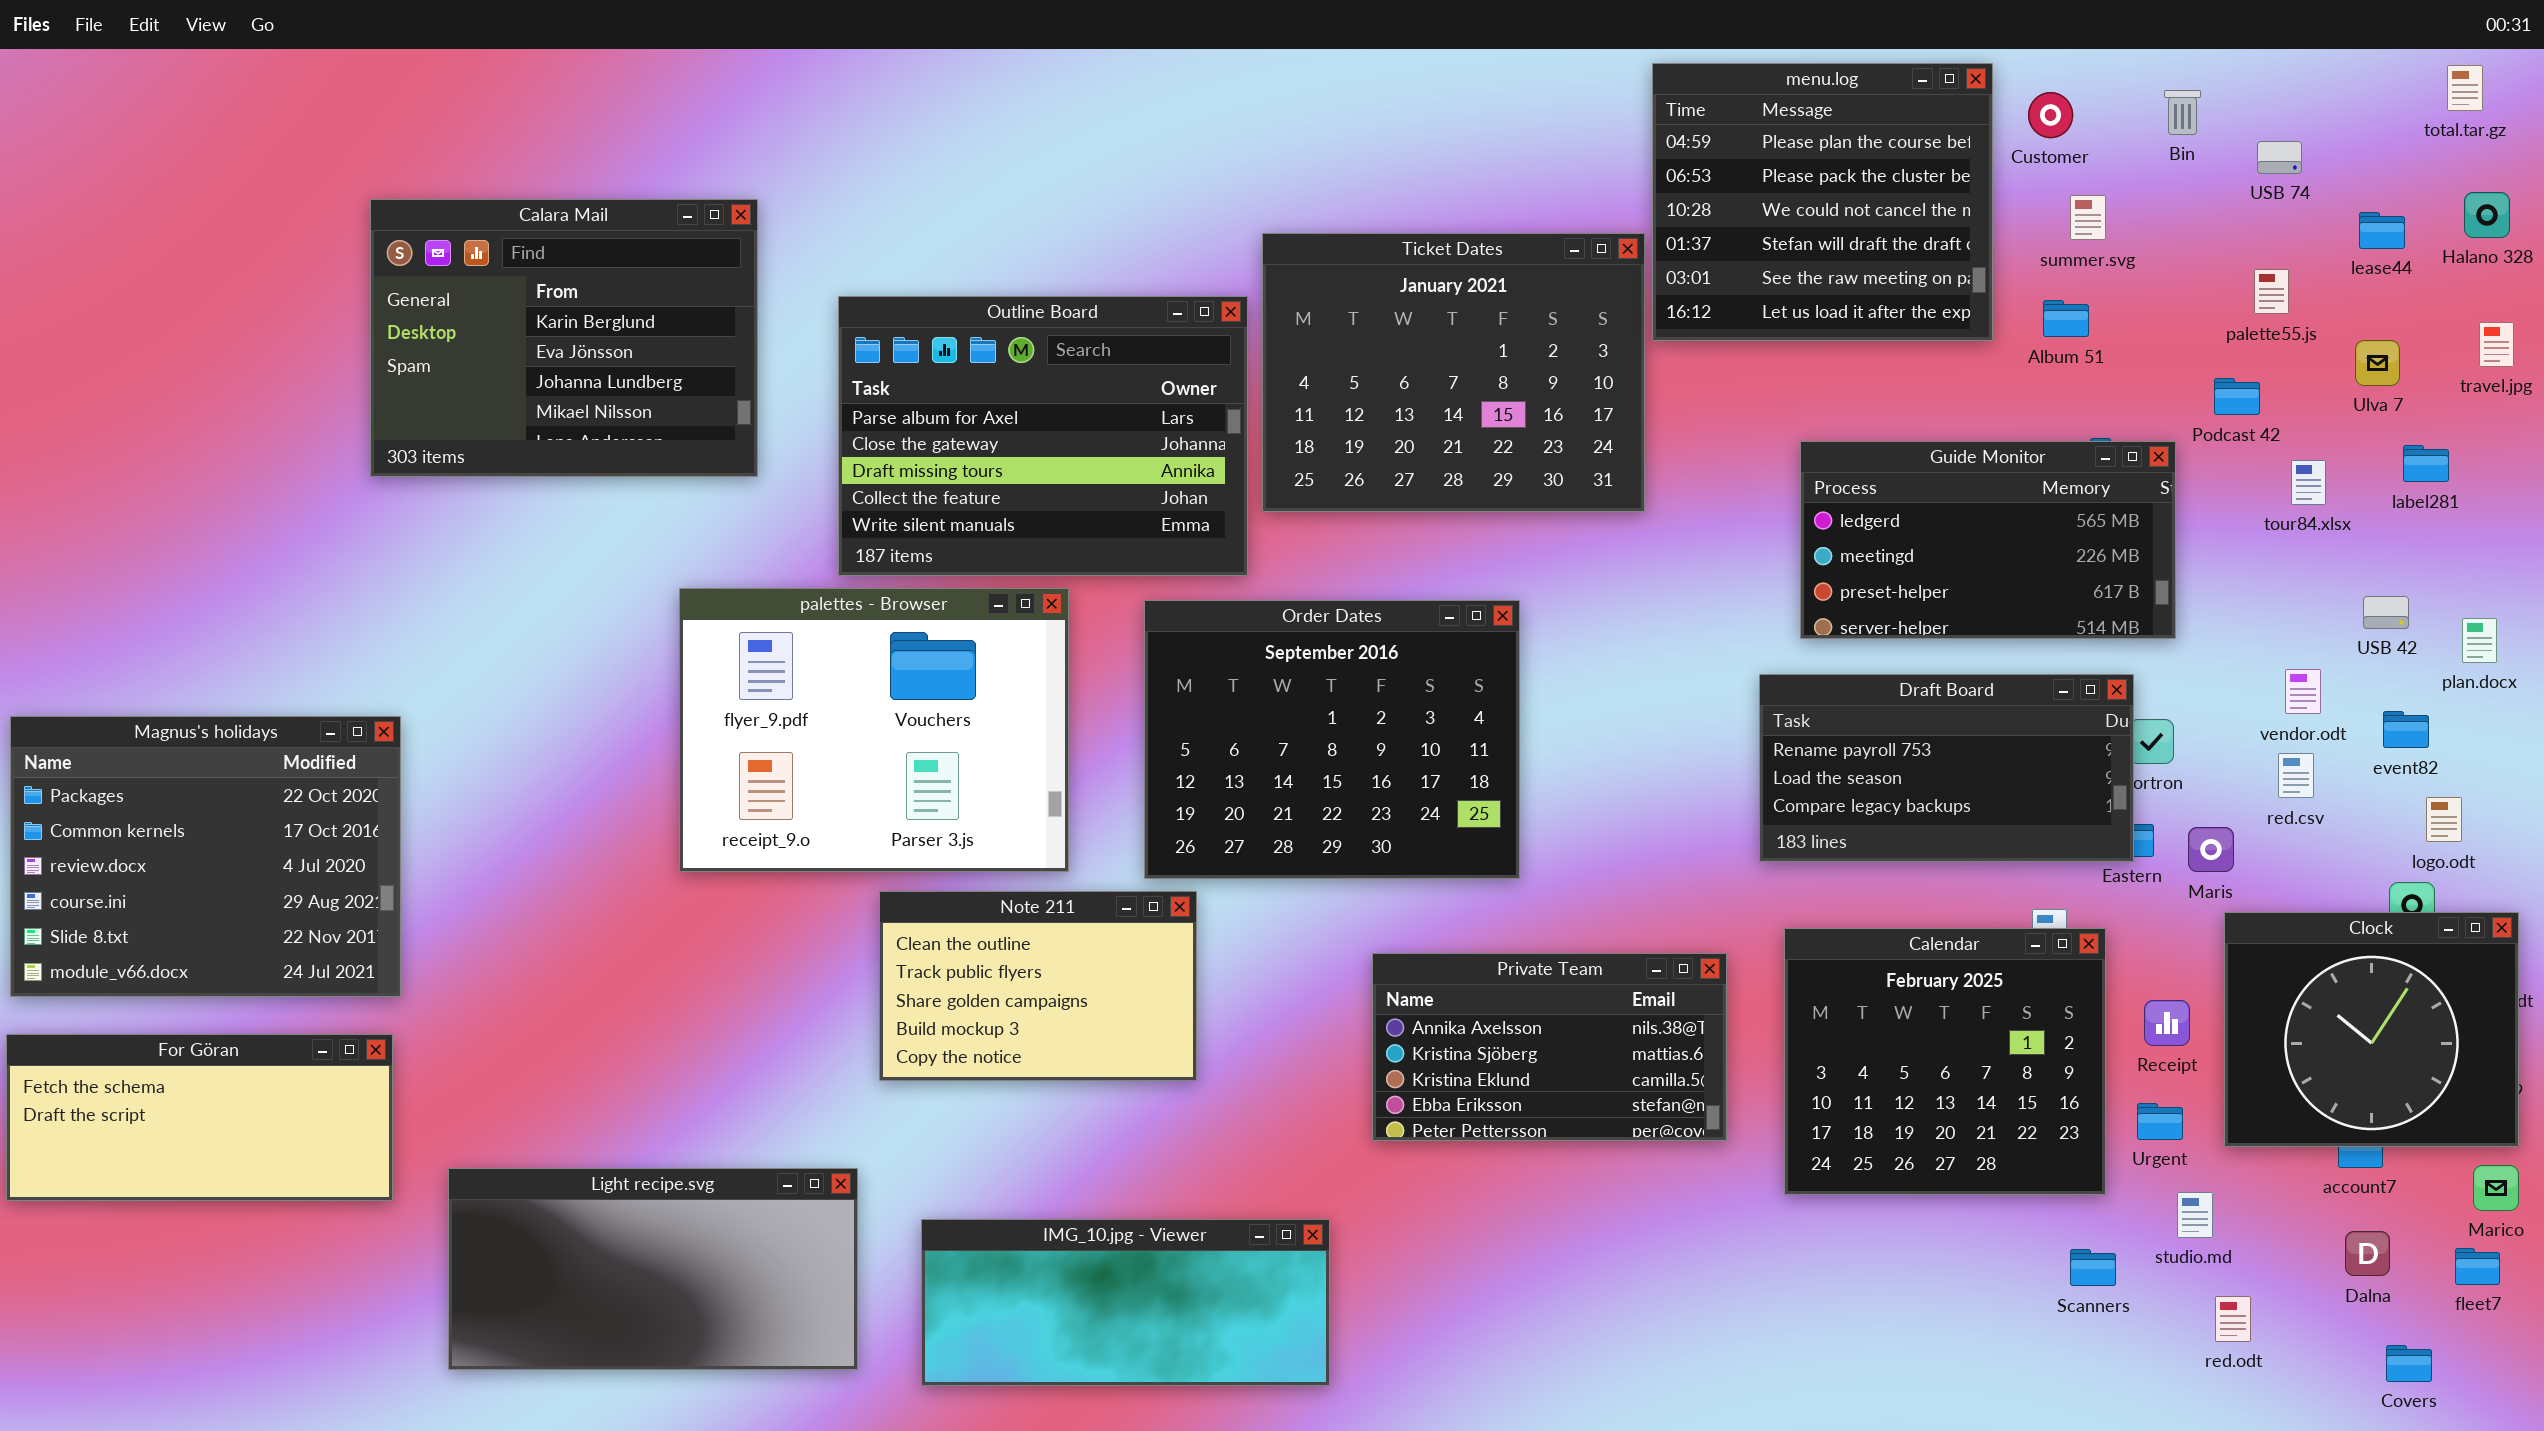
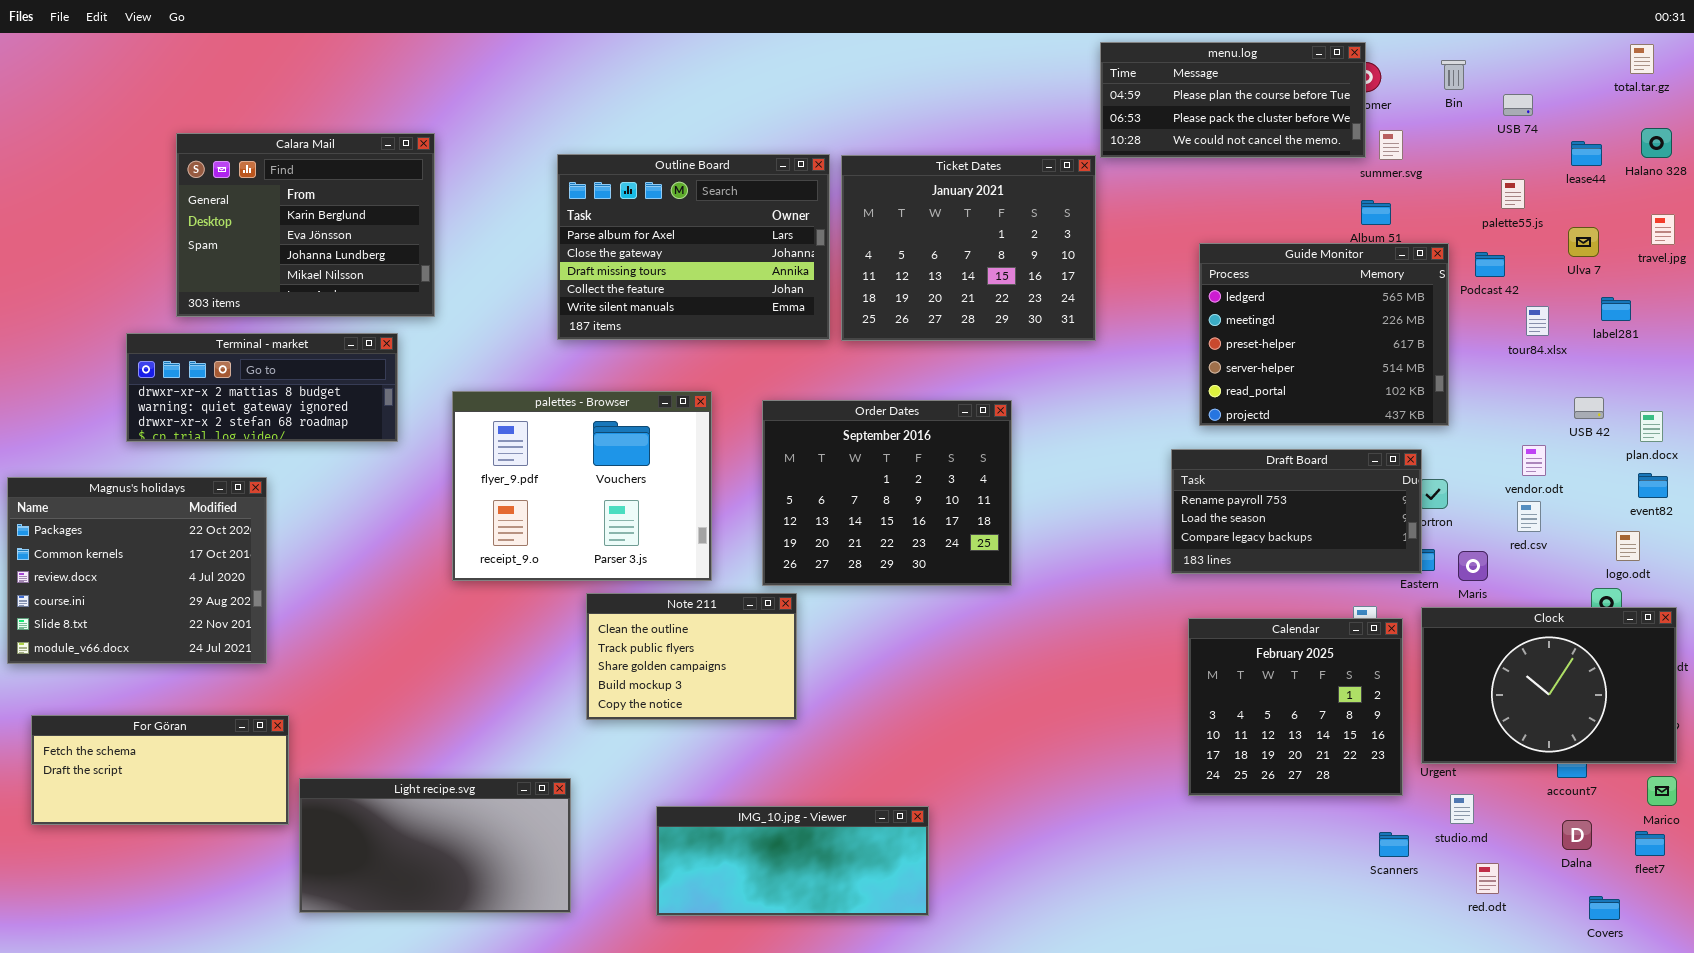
menu.log: [1652,63,1993,341] -> [1100,42,1366,158], resized
Calara Mail: [370,199,758,477] -> [176,133,435,317], moved
Outline Board: [838,296,1248,576] -> [557,154,830,340], moved
Guide Monitor: [1800,441,2176,639] -> [1199,243,1449,426], resized
Terminal - market: none -> [126,333,398,442], opened
event82: [2383,711,2429,748] -> [1638,473,1668,498], moved
Clock: [2224,912,2519,1147] -> [1421,607,1677,764], resized
Private Team: [1372,953,1727,1141] -> none, closed
For Göran: [6,1034,393,1201] -> [31,715,289,825], moved
IMG_10.jpg - Viewer: [921,1219,1330,1386] -> [656,806,929,916], moved

